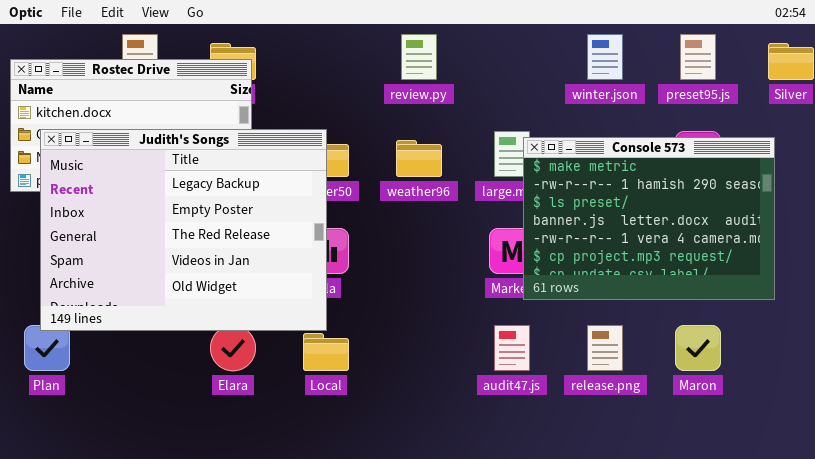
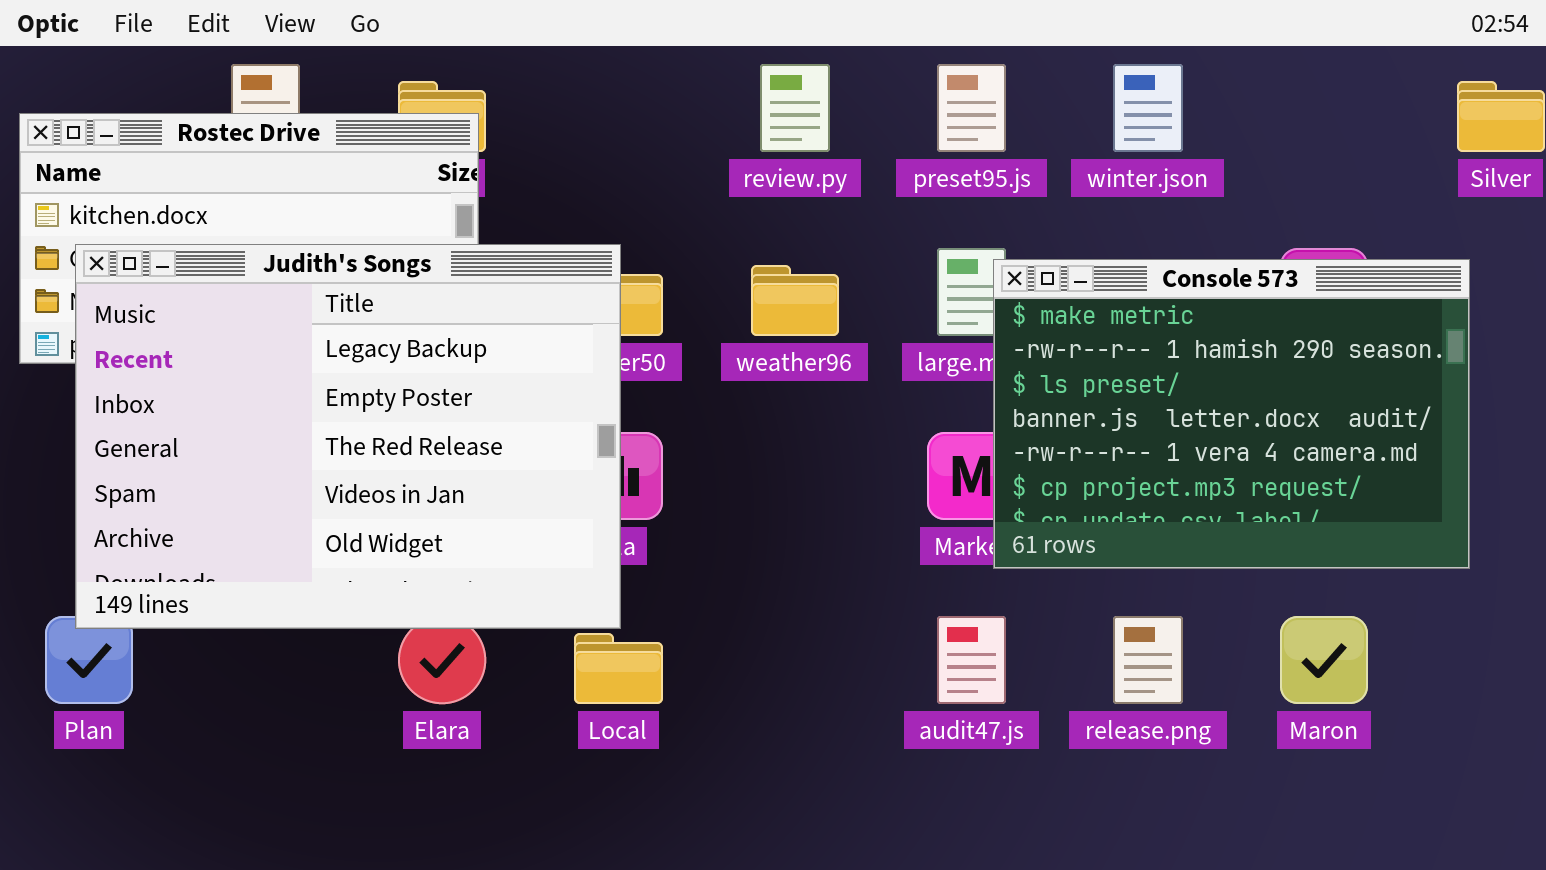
preset95.js: [680,34,716,80] -> [937,64,1006,152], moved

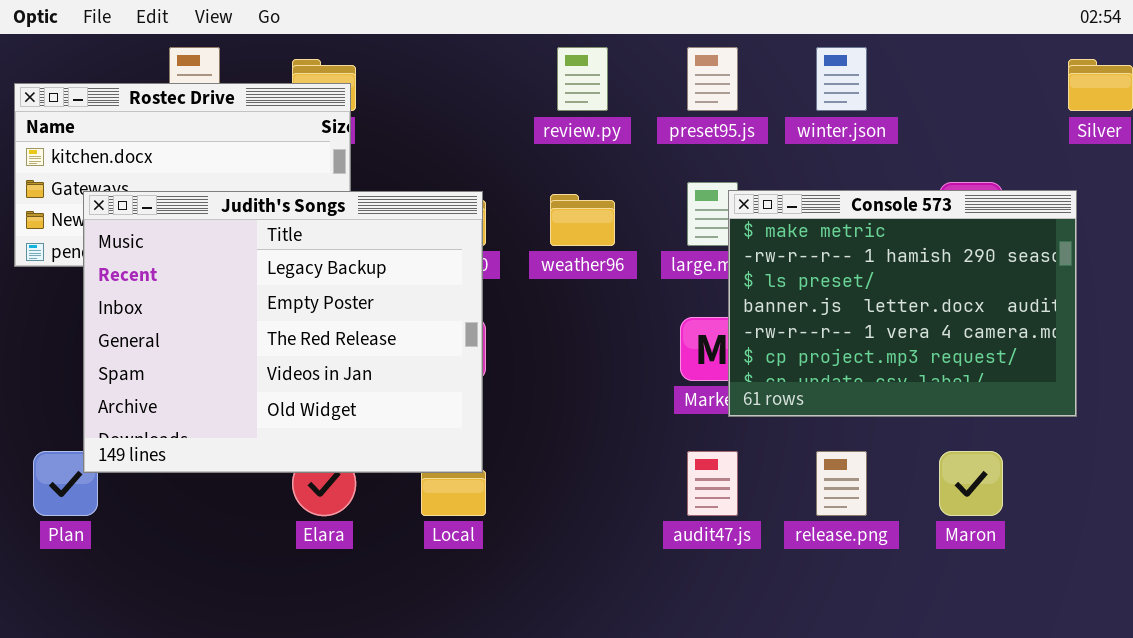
Judith's Songs: [75,244,621,629] -> [83,191,483,473], moved

